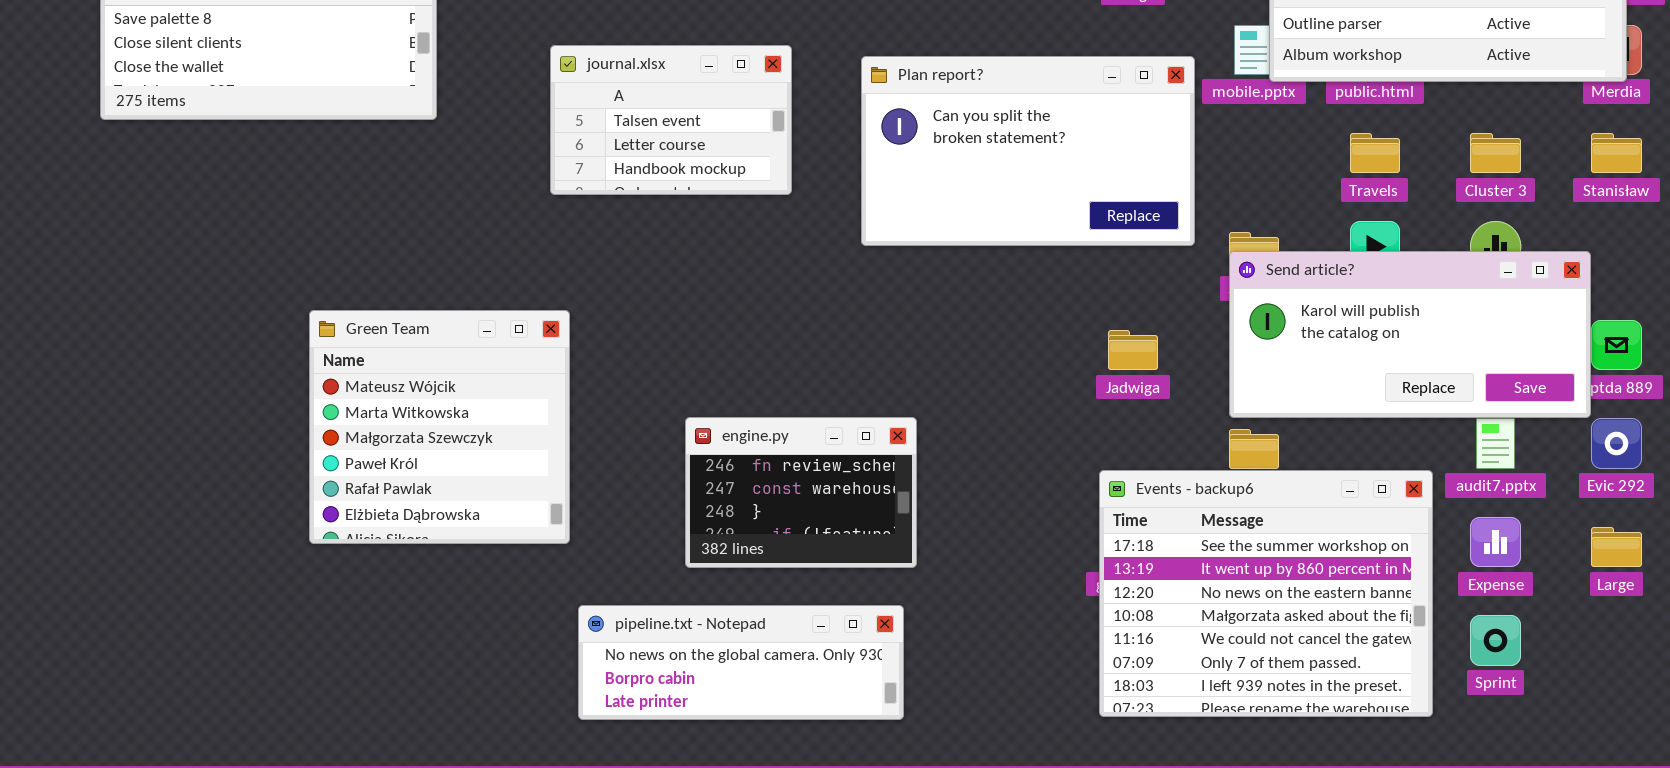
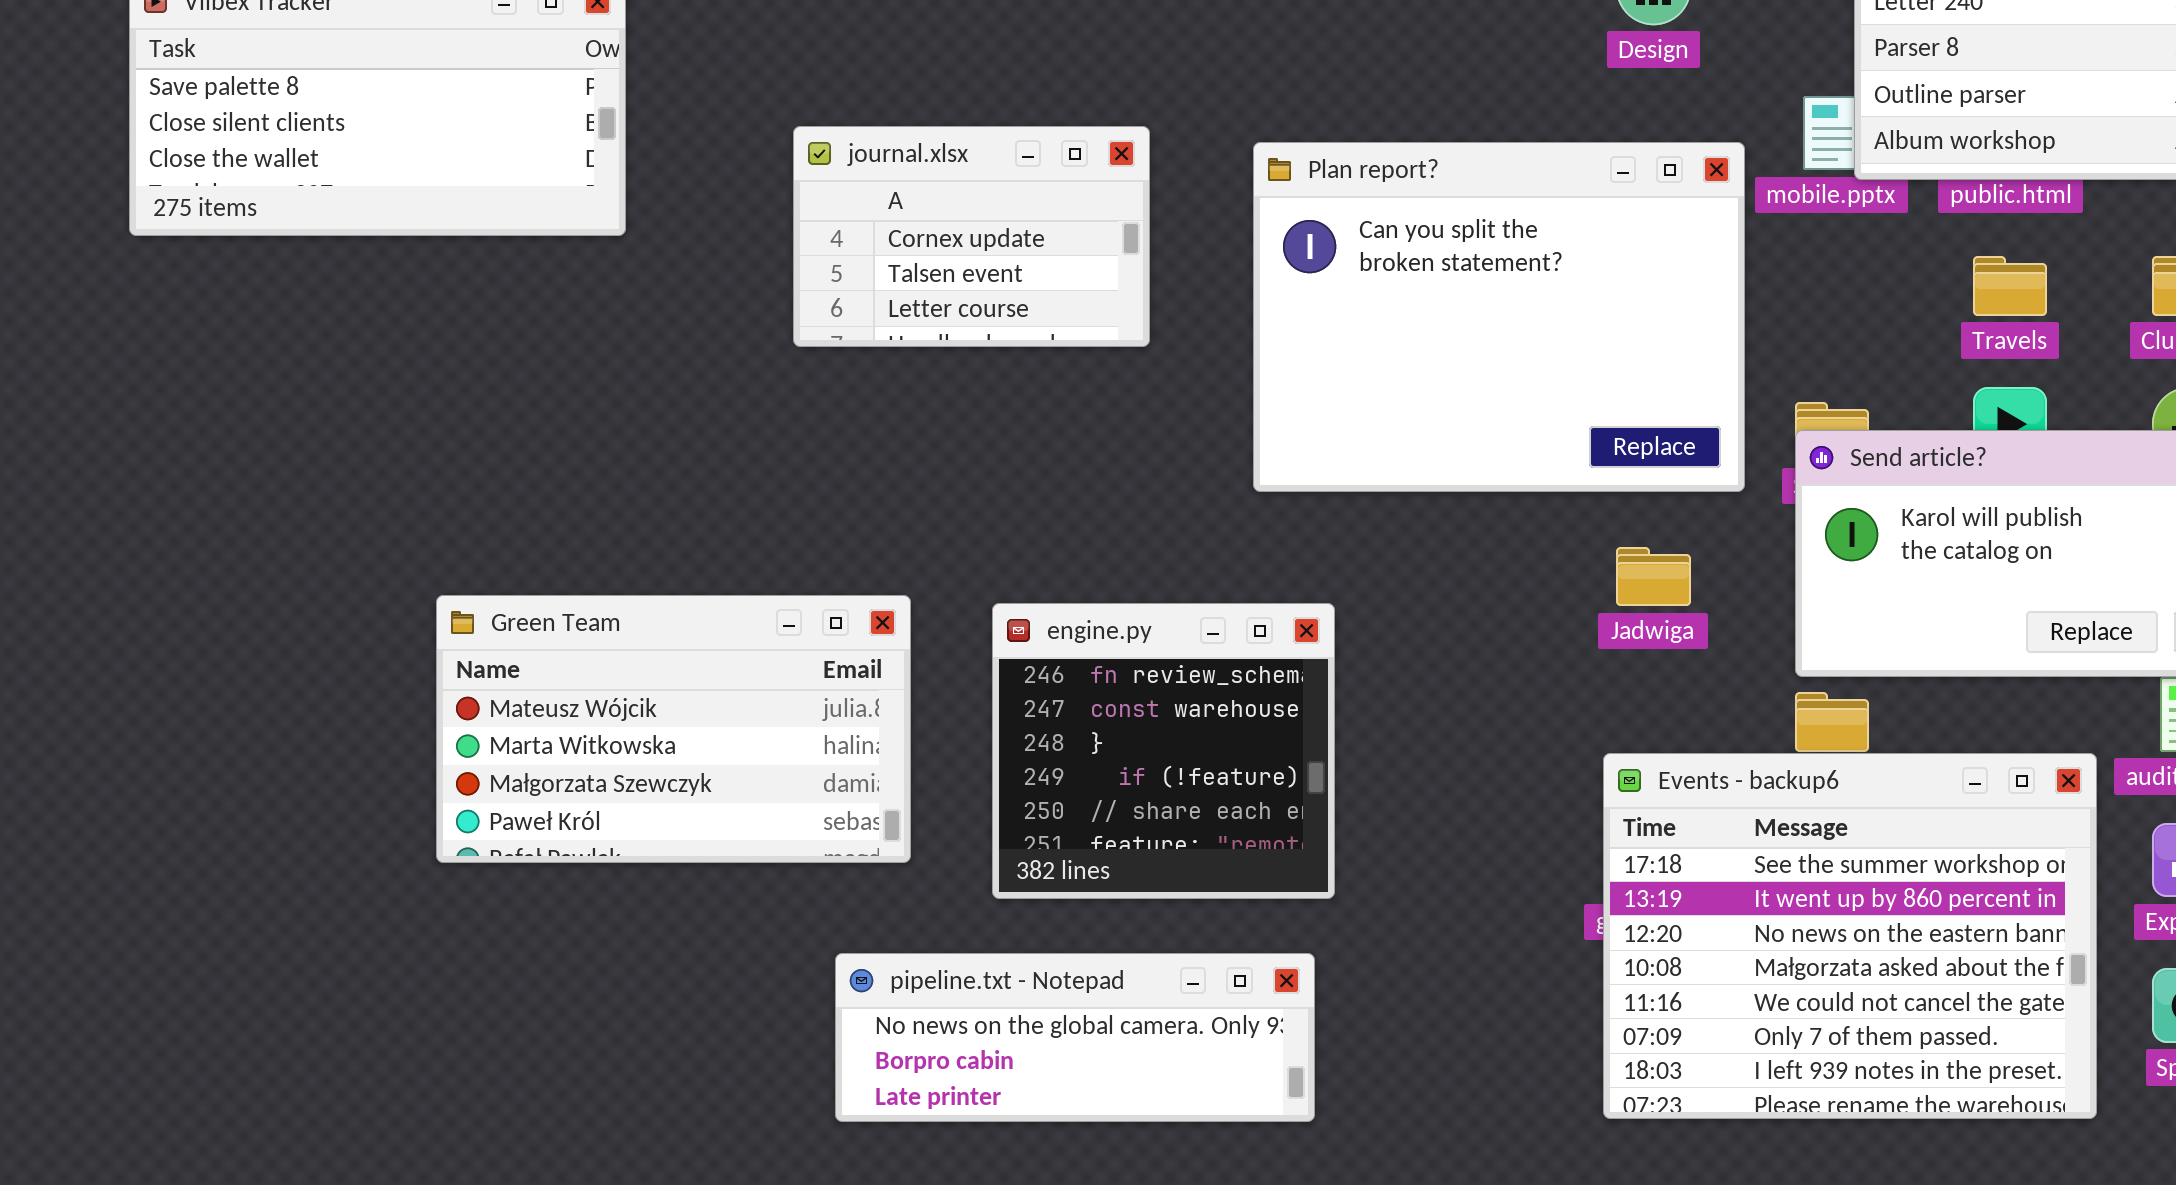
journal.xlsx: [550,45,792,195] -> [793,126,1150,347], scrolled up 1 row
Plan report?: [861,56,1195,246] -> [1253,142,1745,492], resized
Green Team: [309,310,570,544] -> [436,595,911,863], resized
engine.py: [685,417,917,568] -> [992,603,1335,899], resized

